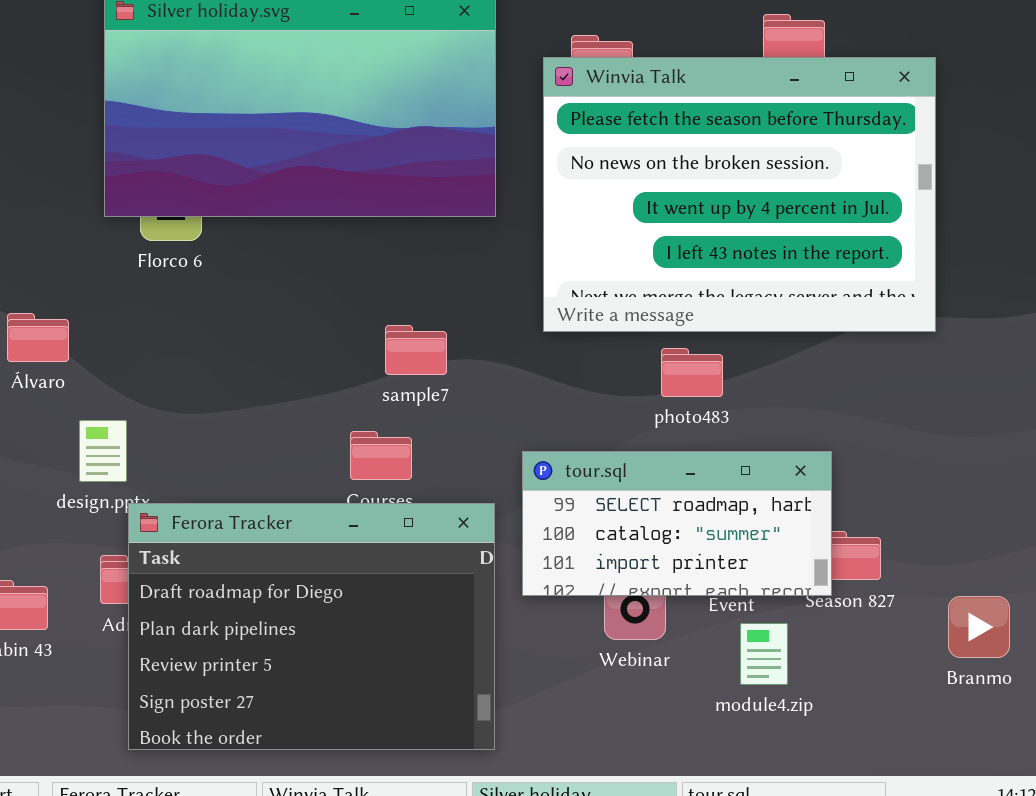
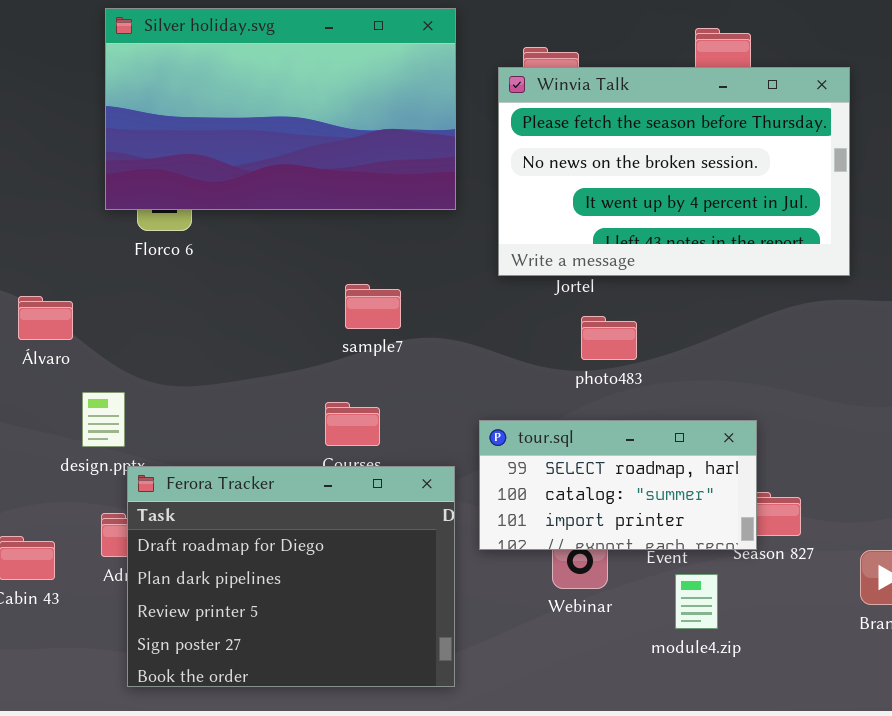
Winvia Talk: [543,57,936,332] -> [498,67,850,276], resized
sample7: [385,325,447,375] -> [345,284,401,329], moved
photo483: [661,348,723,397] -> [581,316,637,360], moved

